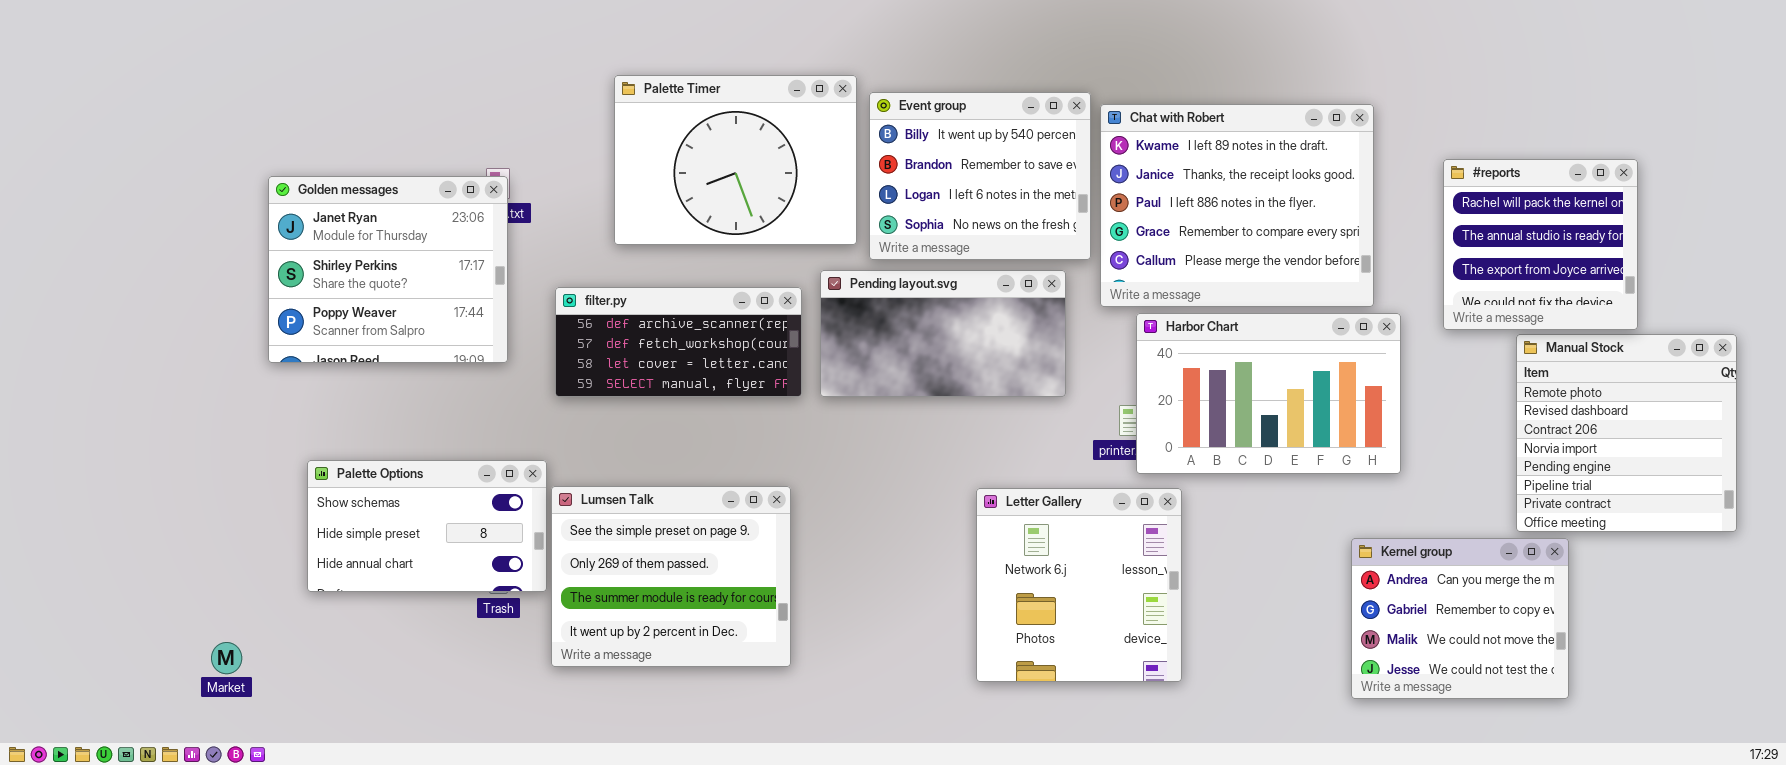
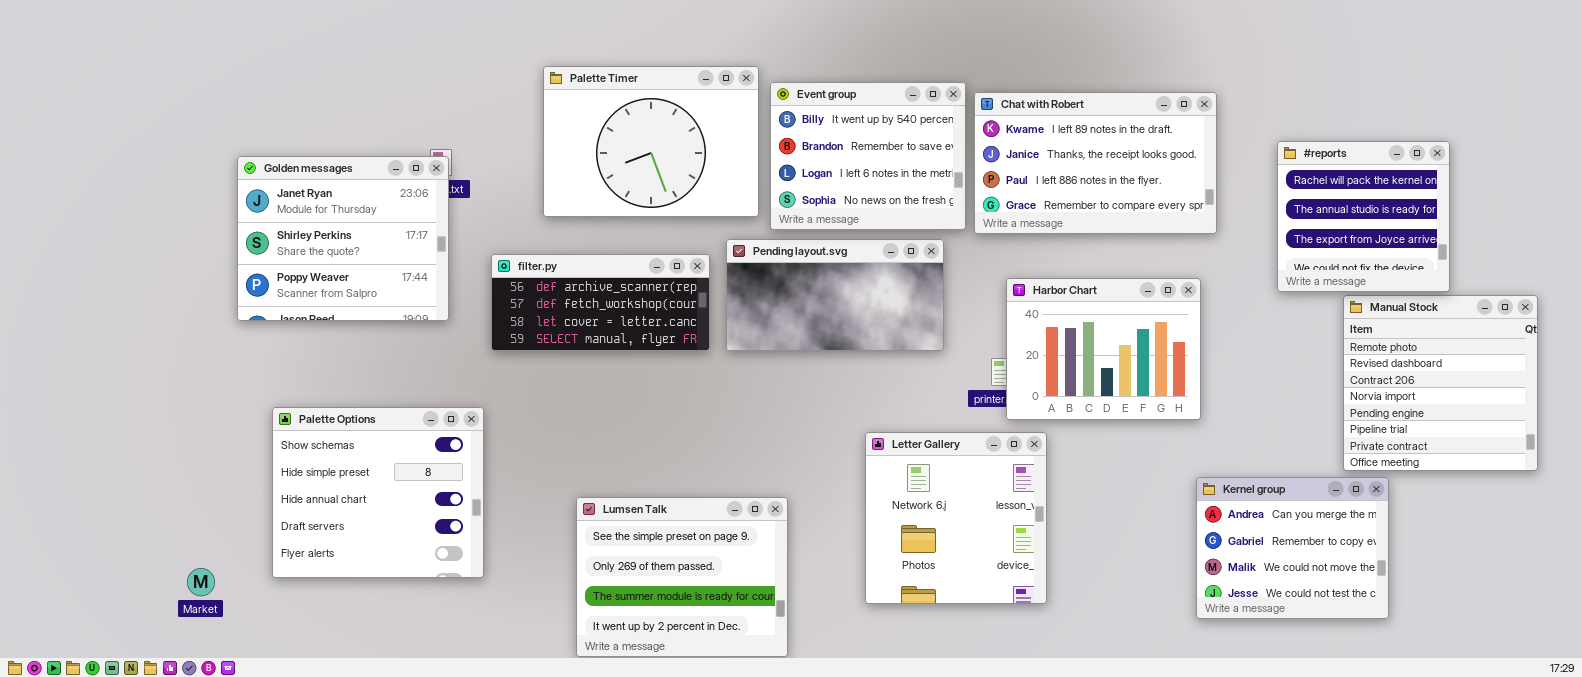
Chat with Robert: [1100,104,1374,307] -> [974,92,1217,234], resized
Harbor Chart: [1136,313,1401,474] -> [1006,278,1201,420], resized
Palette Options: [307,460,547,592] -> [272,407,484,578], resized
Lumsen Talk: [551,486,791,667] -> [576,497,788,657], moved

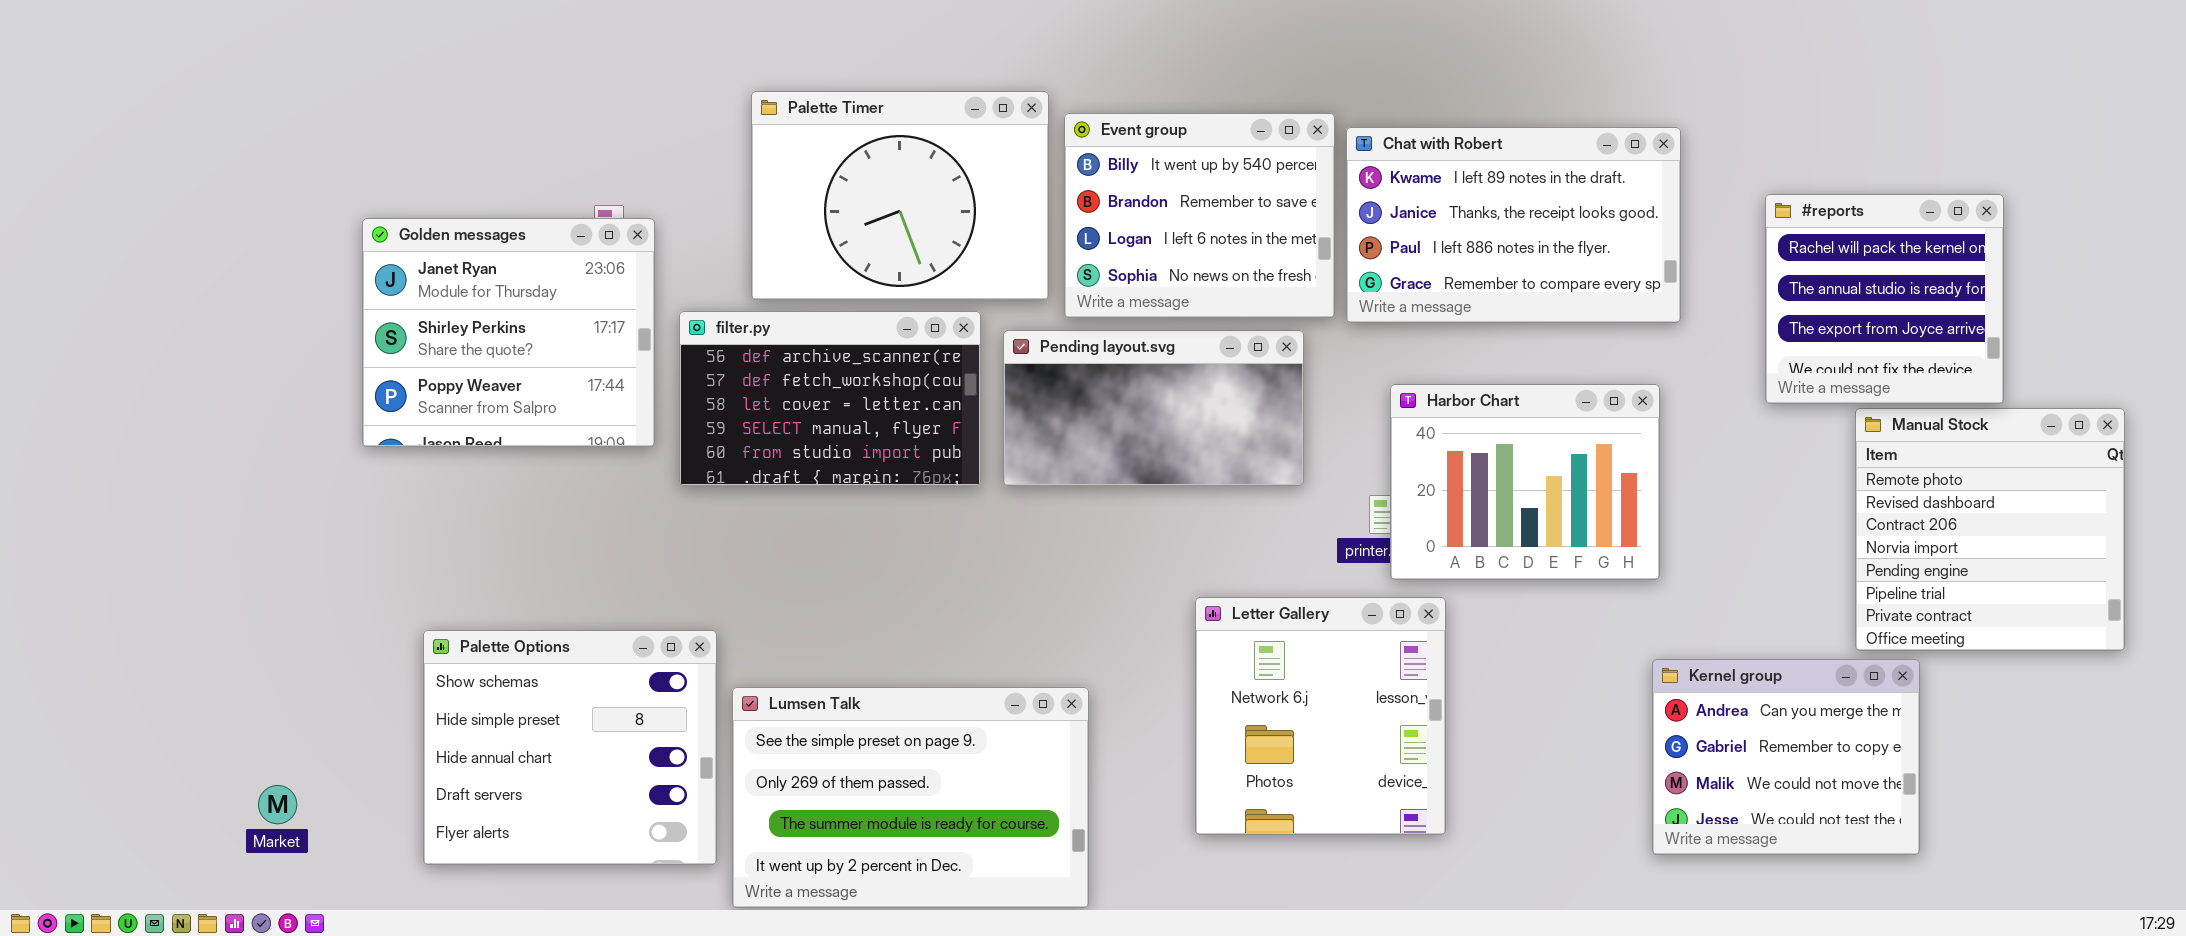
Golden messages: [237,156,449,321] -> [362,218,655,447], moved
filter.py: [491,254,710,351] -> [679,311,981,486], resized
Palette Options: [272,407,484,578] -> [423,630,717,865], moved
Lumsen Talk: [576,497,788,657] -> [732,687,1089,908], resized

